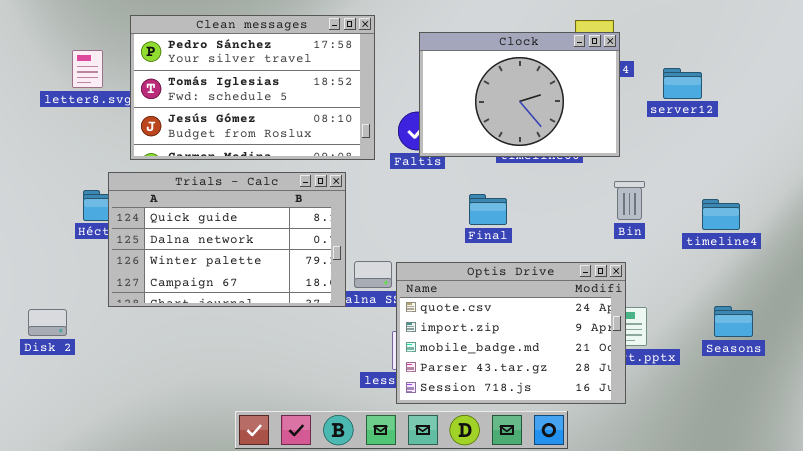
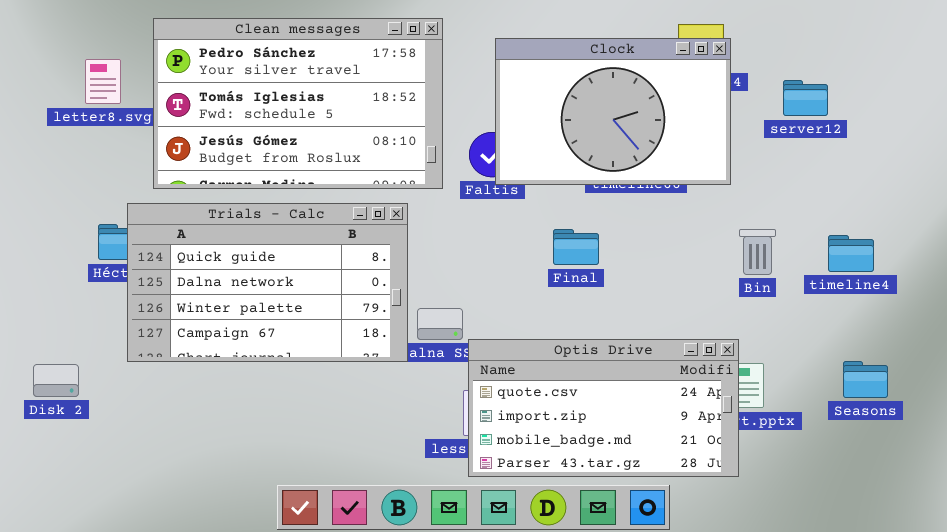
Bin: [614,181,645,220] -> [739,229,776,275], moved
Optis Drive: [396,262,626,404] -> [468,339,739,477], resized

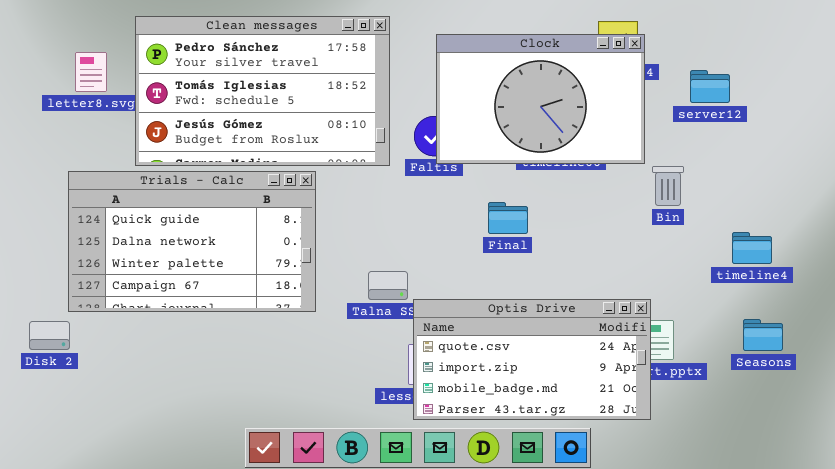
Trials - Calc: [127,203,408,362] -> [68,171,316,312], moved
Bin: [739,229,776,275] -> [652,166,684,206], moved
timeline4: [828,235,874,272] -> [732,232,772,264], moved

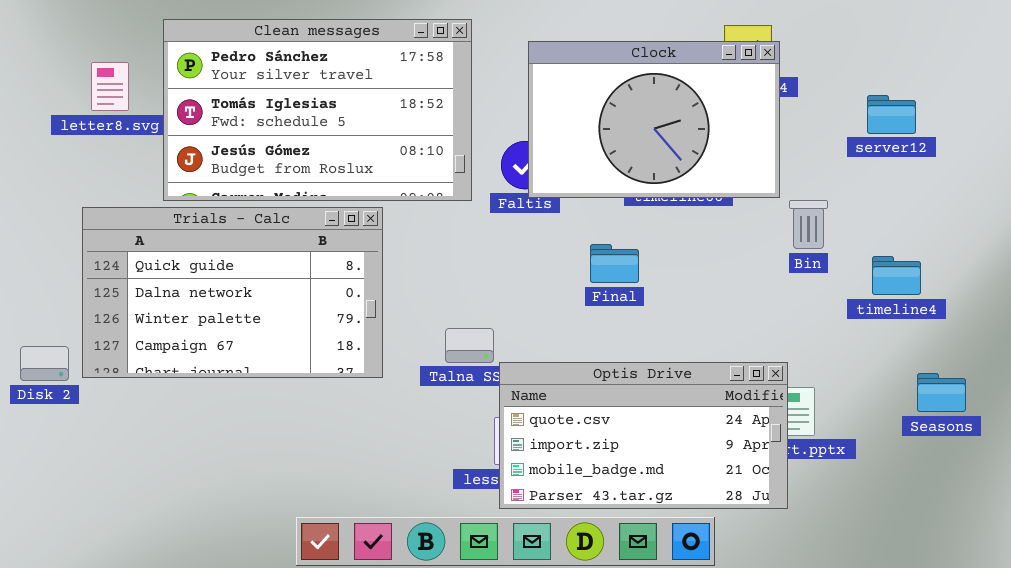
server12: [690,70,730,103] -> [867,95,916,134], moved
timeline4: [732,232,772,264] -> [872,256,921,295], moved
Seasons: [743,319,783,351] -> [917,373,966,412], moved
Disk 2: [29,321,70,350] -> [20,346,69,381], moved

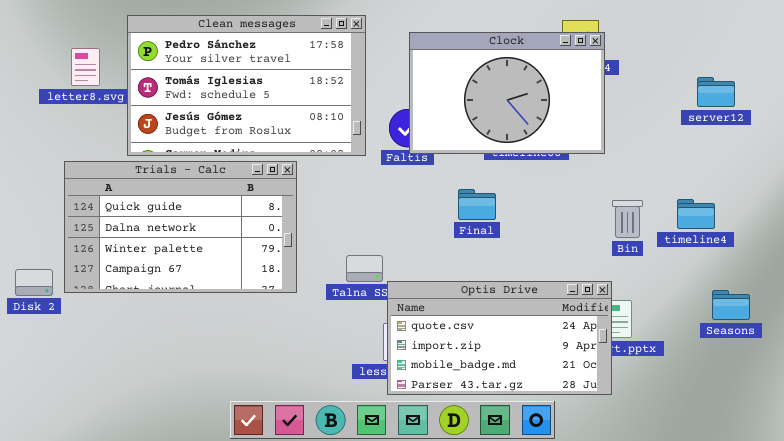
server12: [867,95,916,134] -> [697,77,735,107], moved
Bin: [789,200,828,249] -> [612,200,643,238], moved

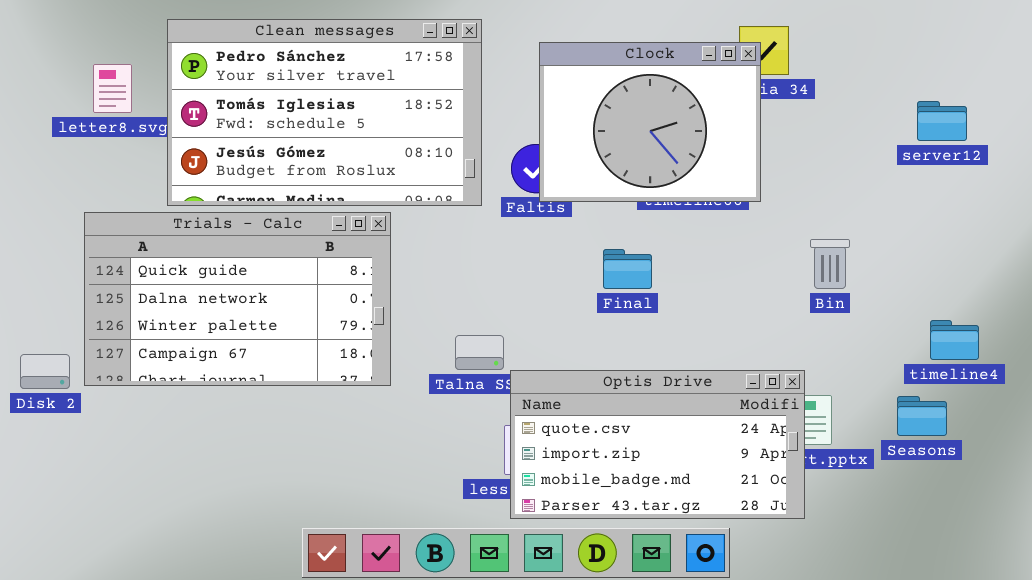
Clock: [409,32,605,154] -> [539,42,761,202], resized
timeline4: [677,199,715,229] -> [930,320,979,360], moved
Bin: [612,200,643,238] -> [810,239,850,289], moved
Seasons: [712,290,750,320] -> [897,396,947,436], moved

